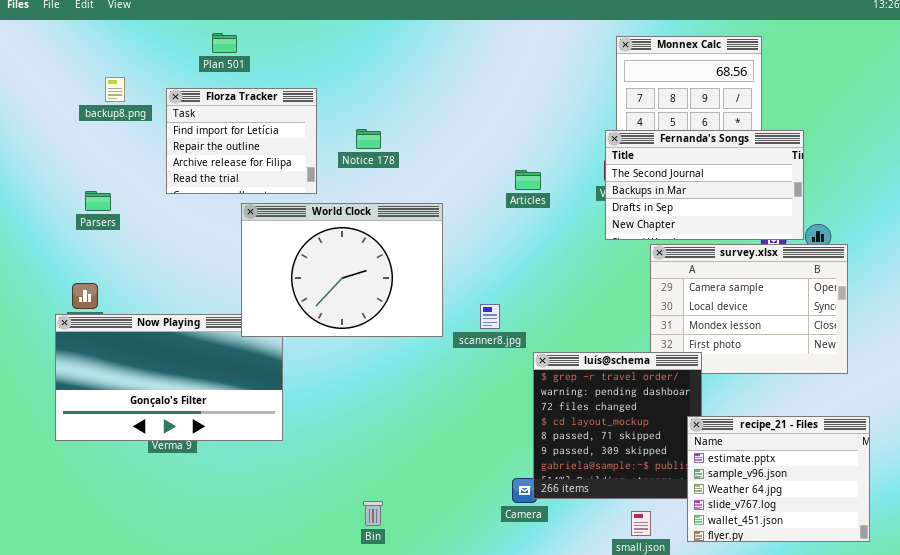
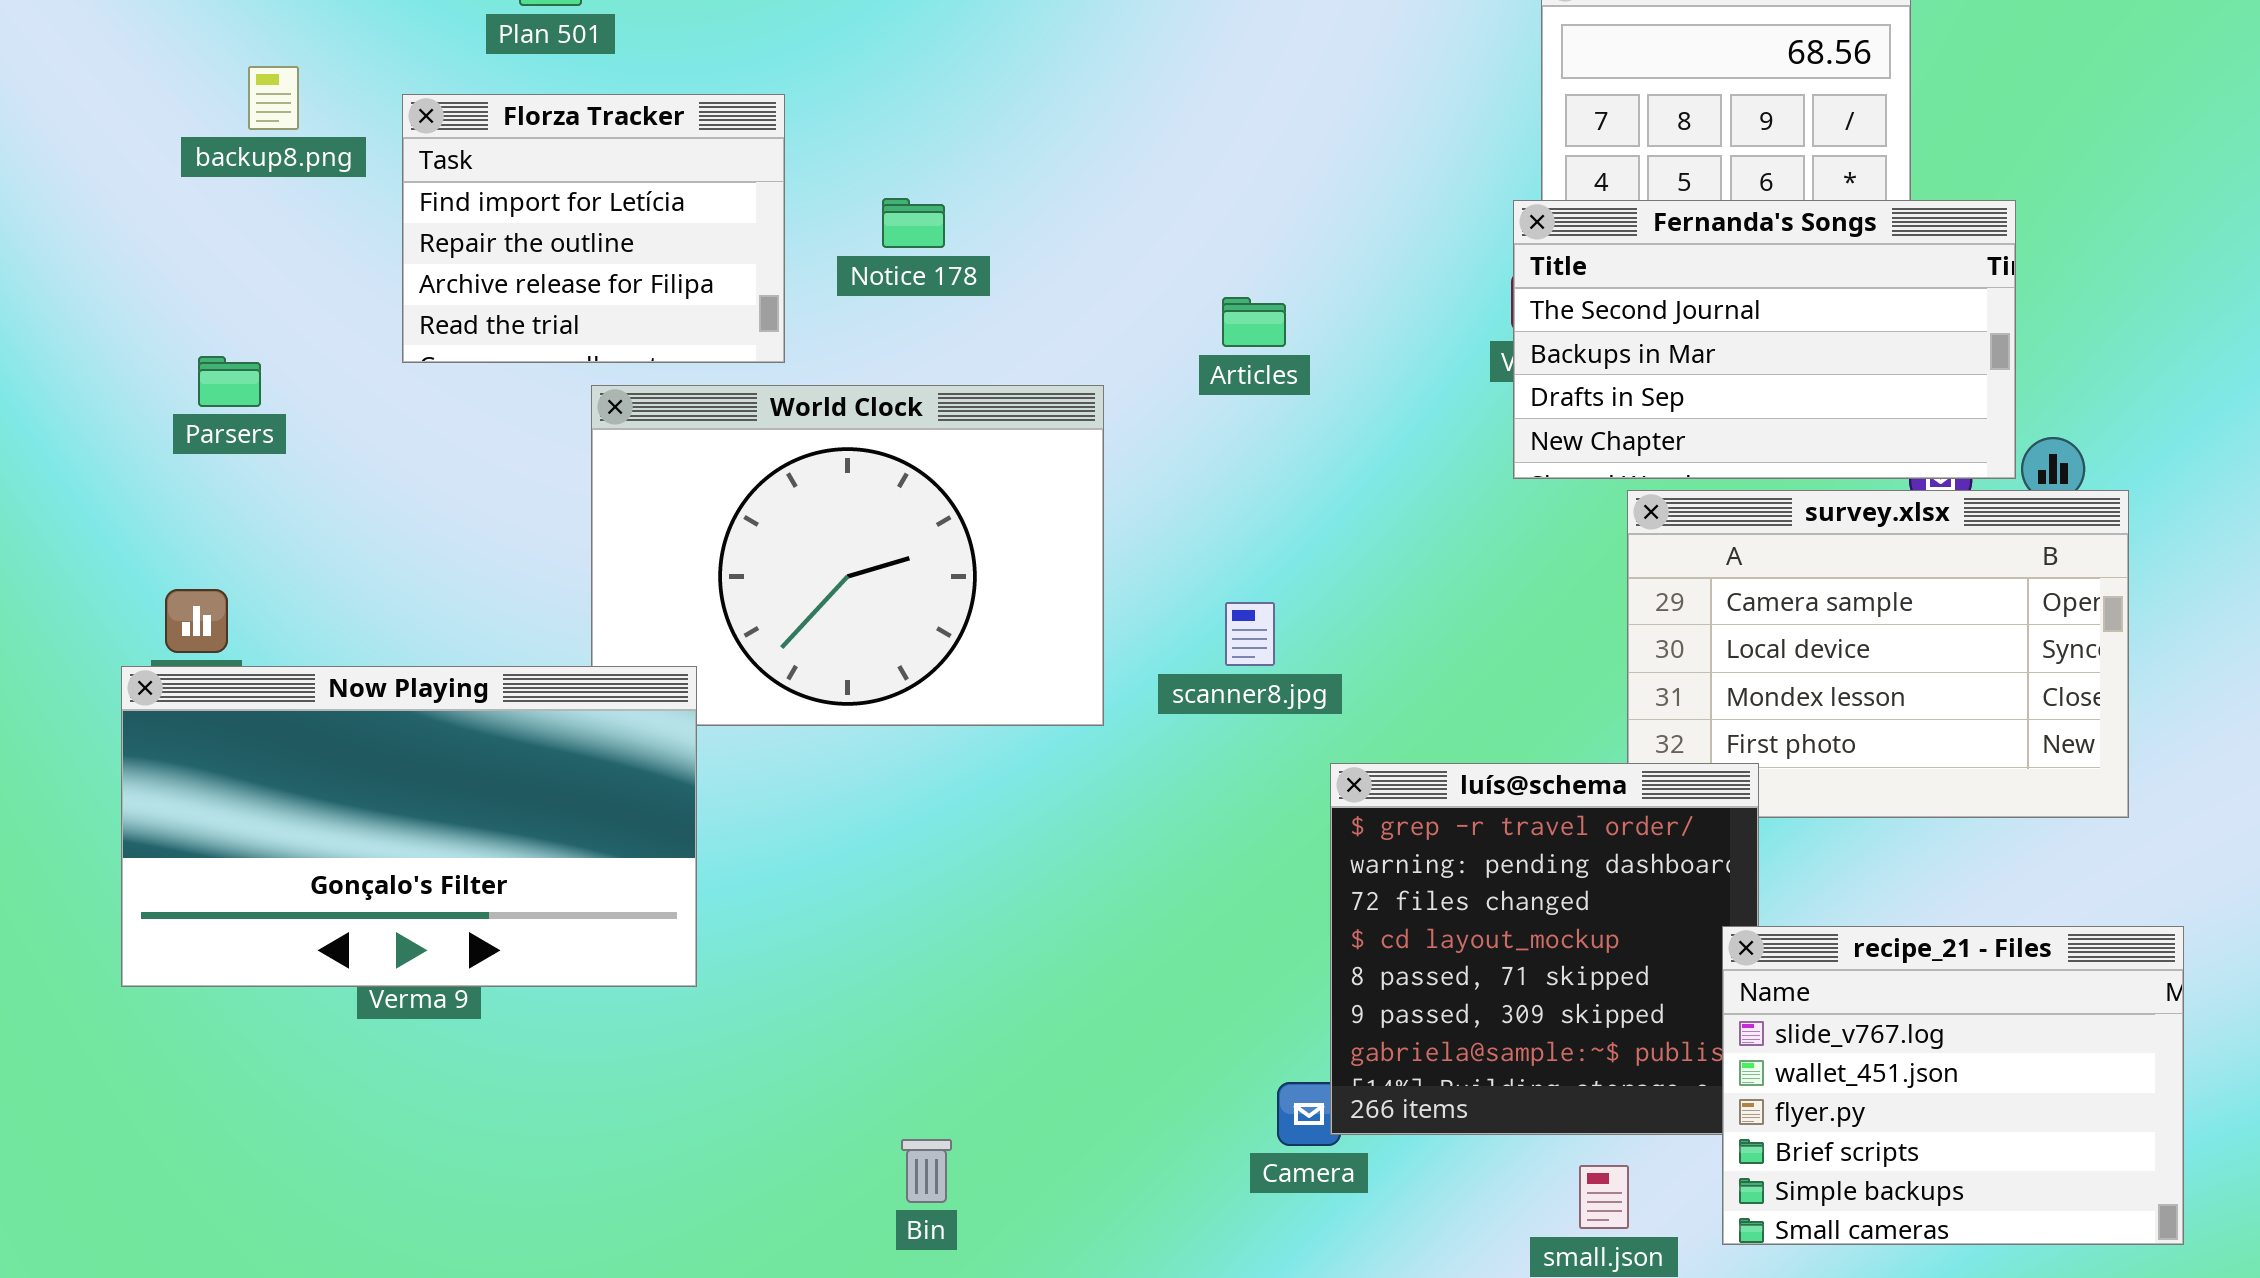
Articles: [515,170,541,190] -> [1222,297,1286,347], moved
scanner8.jpg: [480,304,500,329] -> [1225,602,1275,666], moved
Now Playing: [55,314,283,441] -> [121,666,697,987], raised
recipe_21 - Files: [687,416,870,542] -> [1722,926,2184,1245], scrolled down 3 rows

